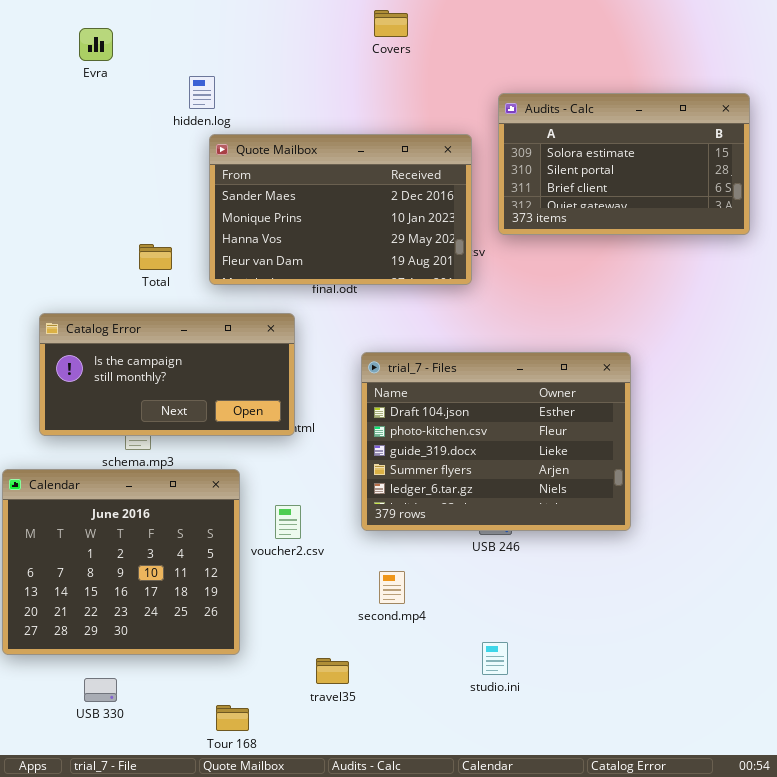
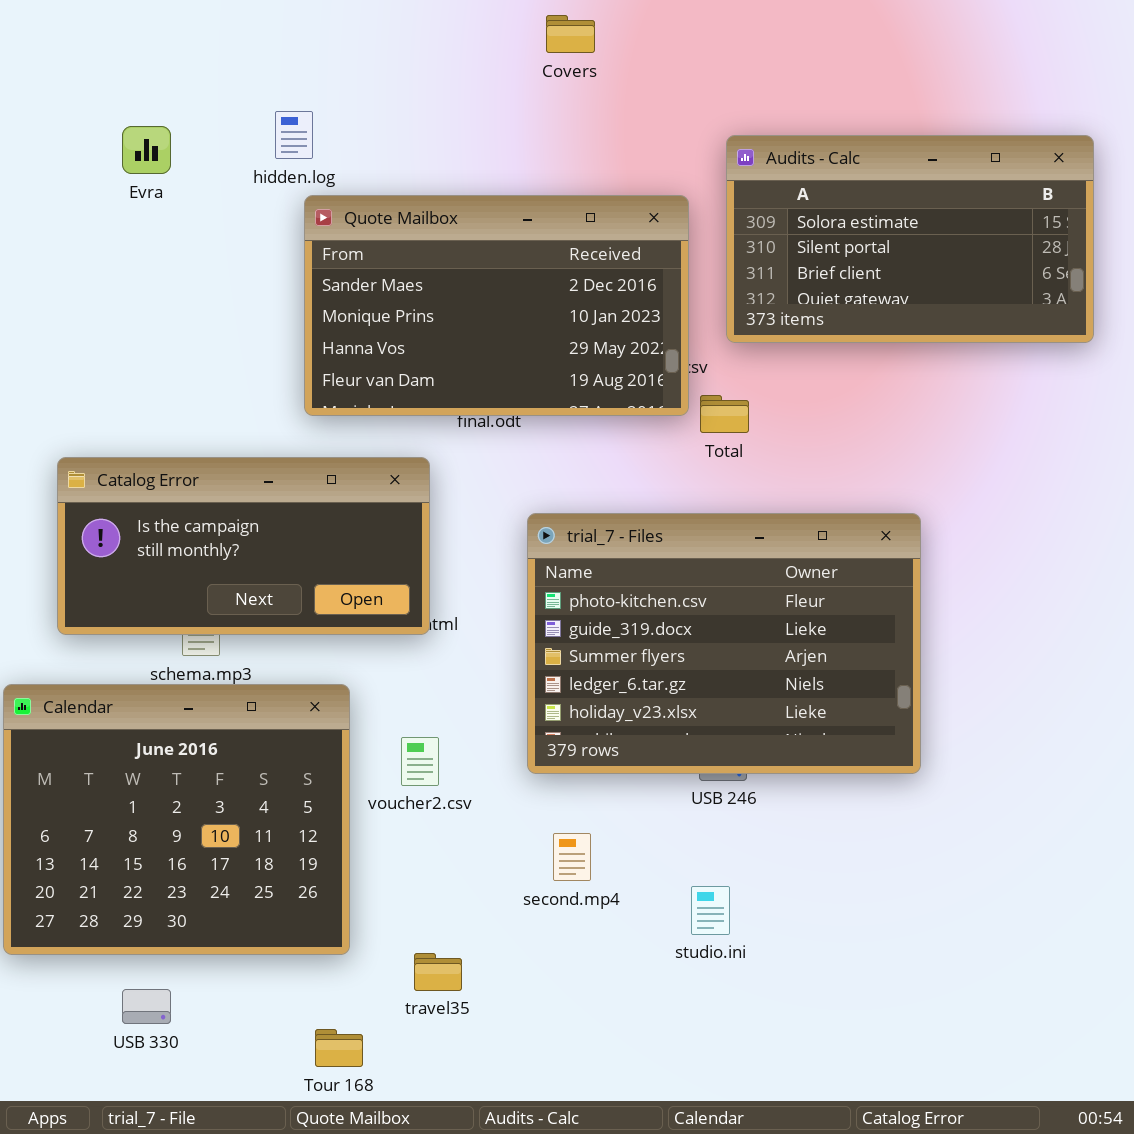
Evra: [79,28,113,61] -> [122,126,171,174], moved
Total: [139,244,172,270] -> [700,395,749,433], moved
trial_7 - Files: [361,352,631,531] -> [527,513,921,774], scrolled down 1 row
studio.ini: [482,642,508,675] -> [691,886,730,935], moved
travel35: [316,658,349,684] -> [414,953,462,991], moved

